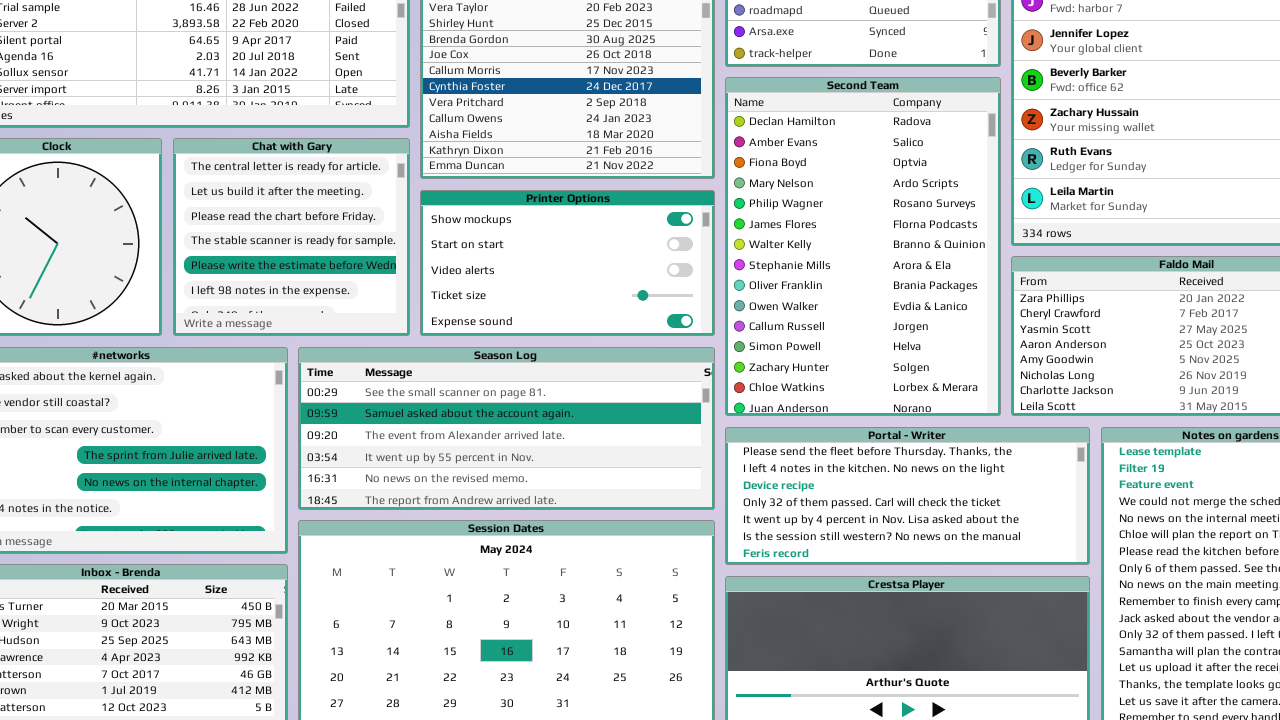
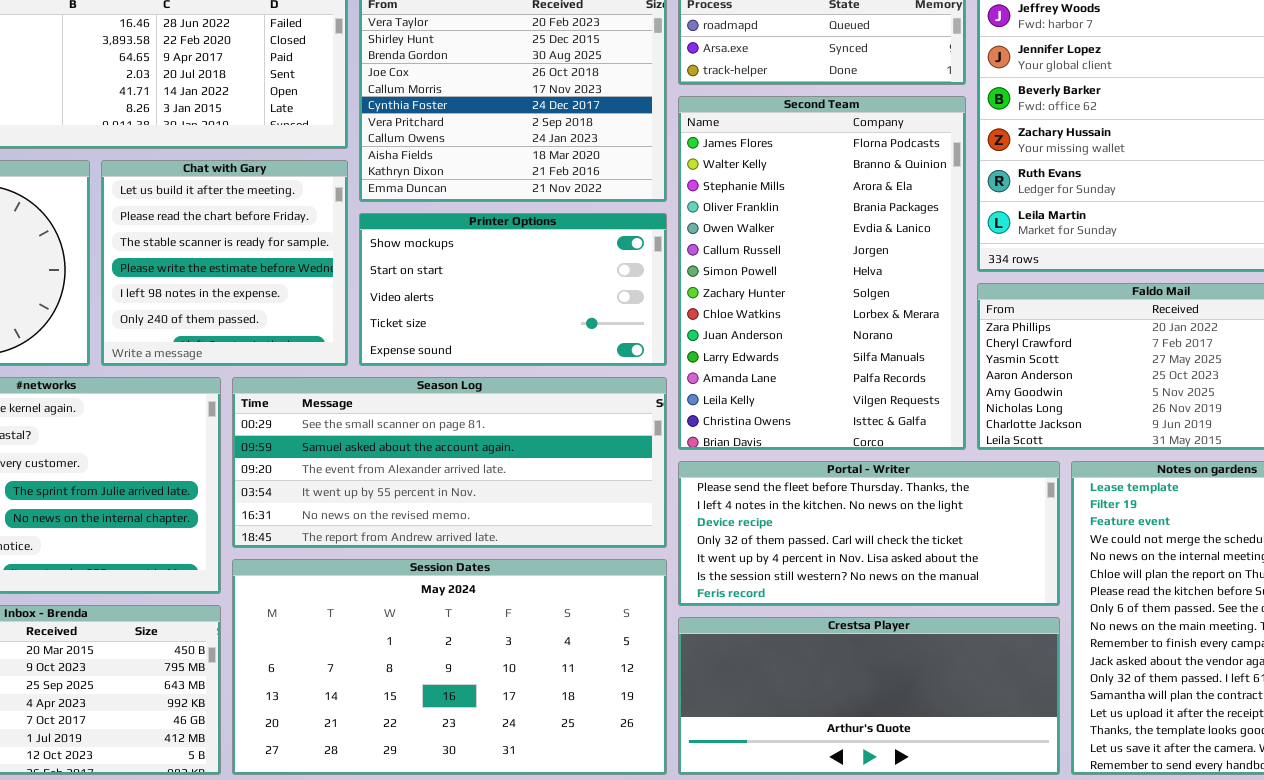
Second Team: [725,77,1001,416] -> [678,96,966,450], scrolled down 5 rows
Chat with Gary: [173,138,410,336] -> [101,160,348,366], scrolled down 1 row

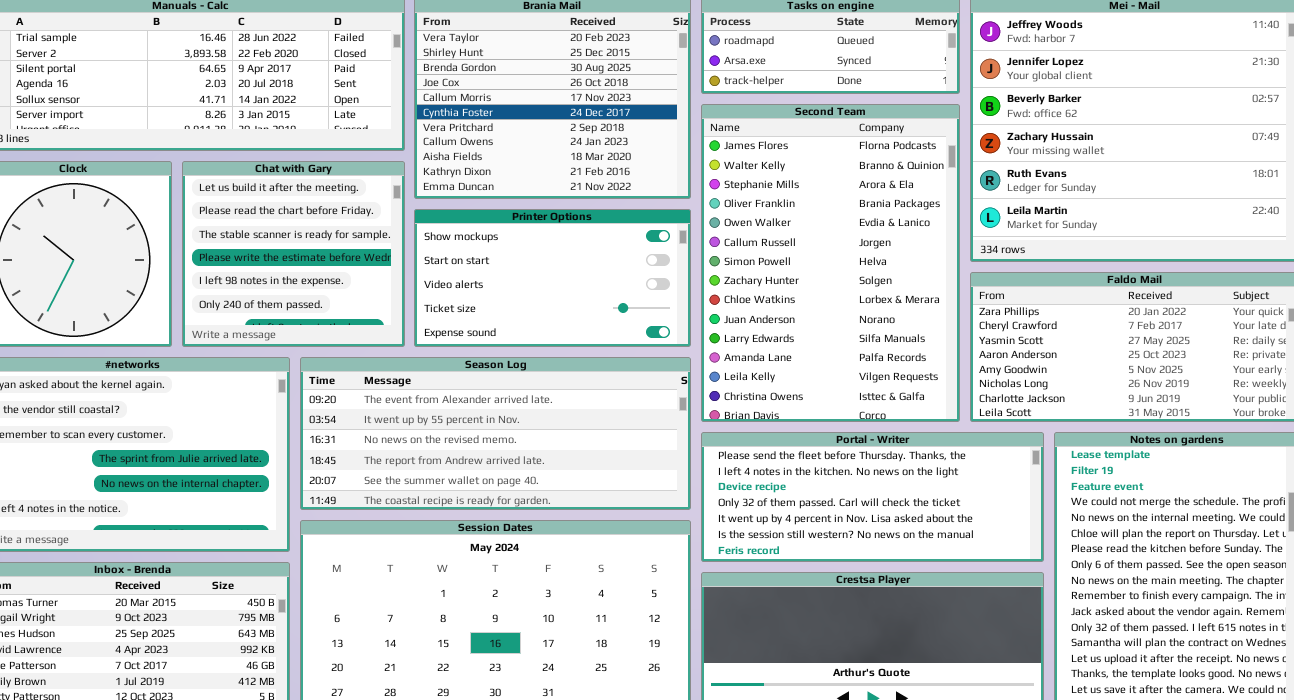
Season Log: [232,377,667,548] -> [300,357,691,510], scrolled down 2 rows

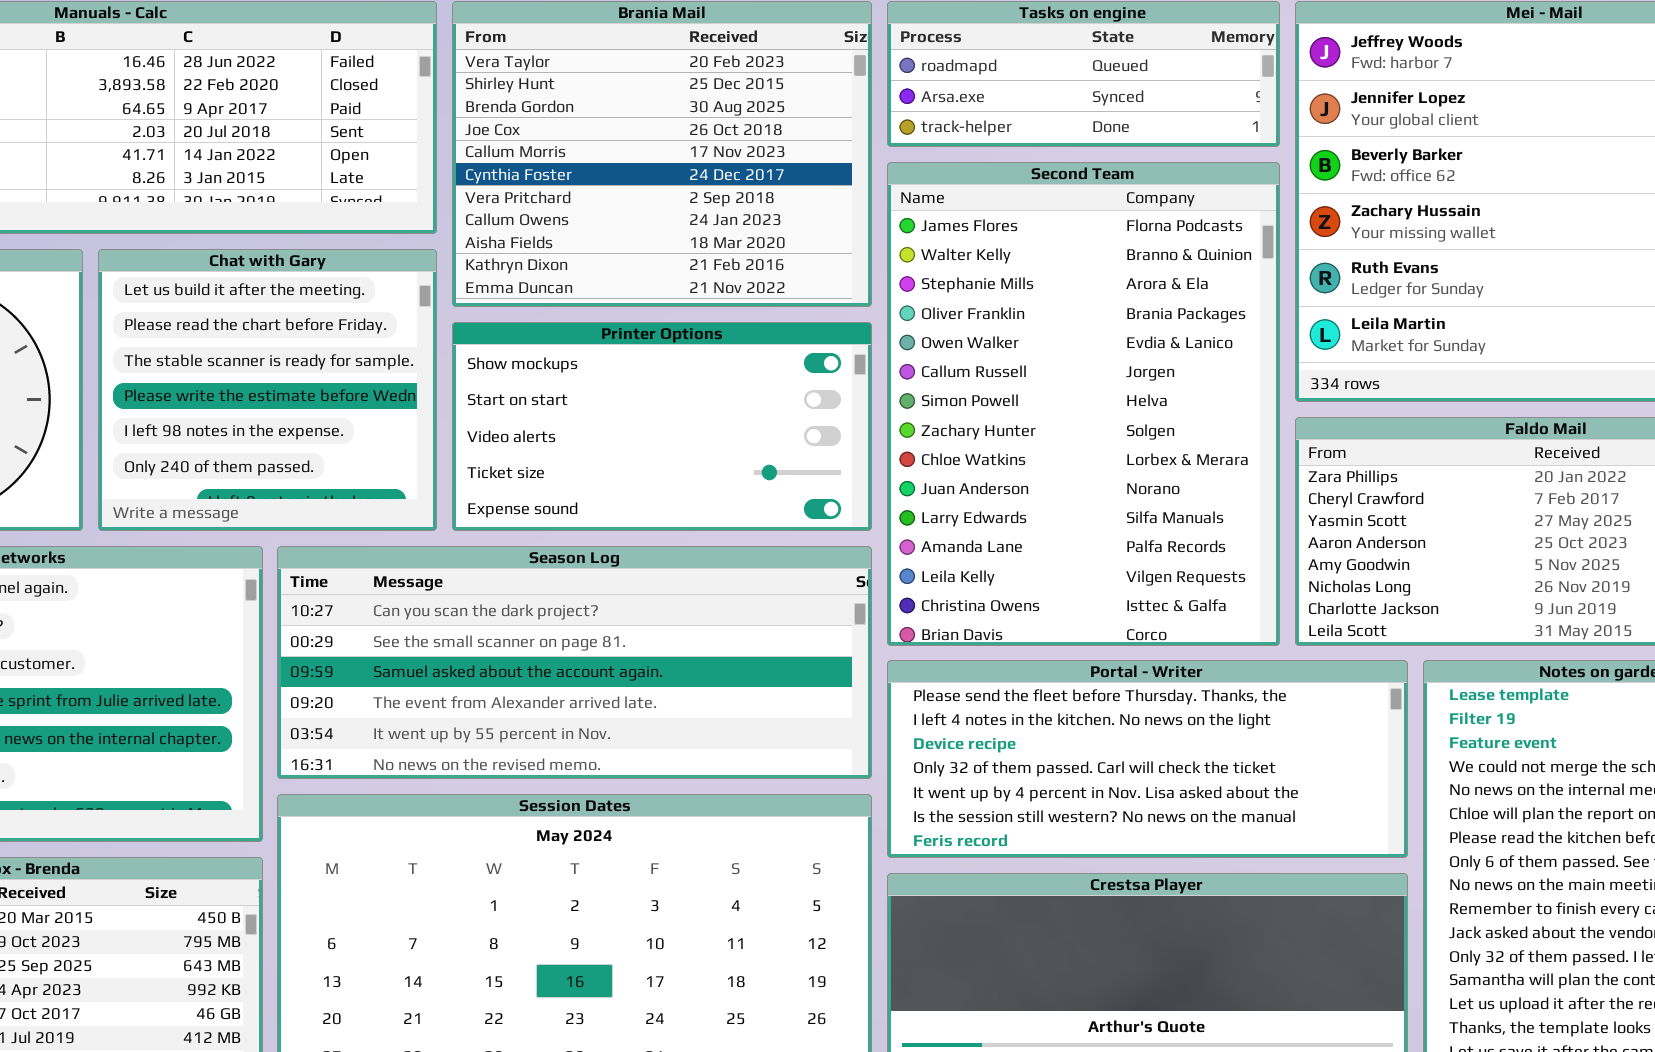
Season Log: [300,357,691,510] -> [277,546,872,779], scrolled up 3 rows

